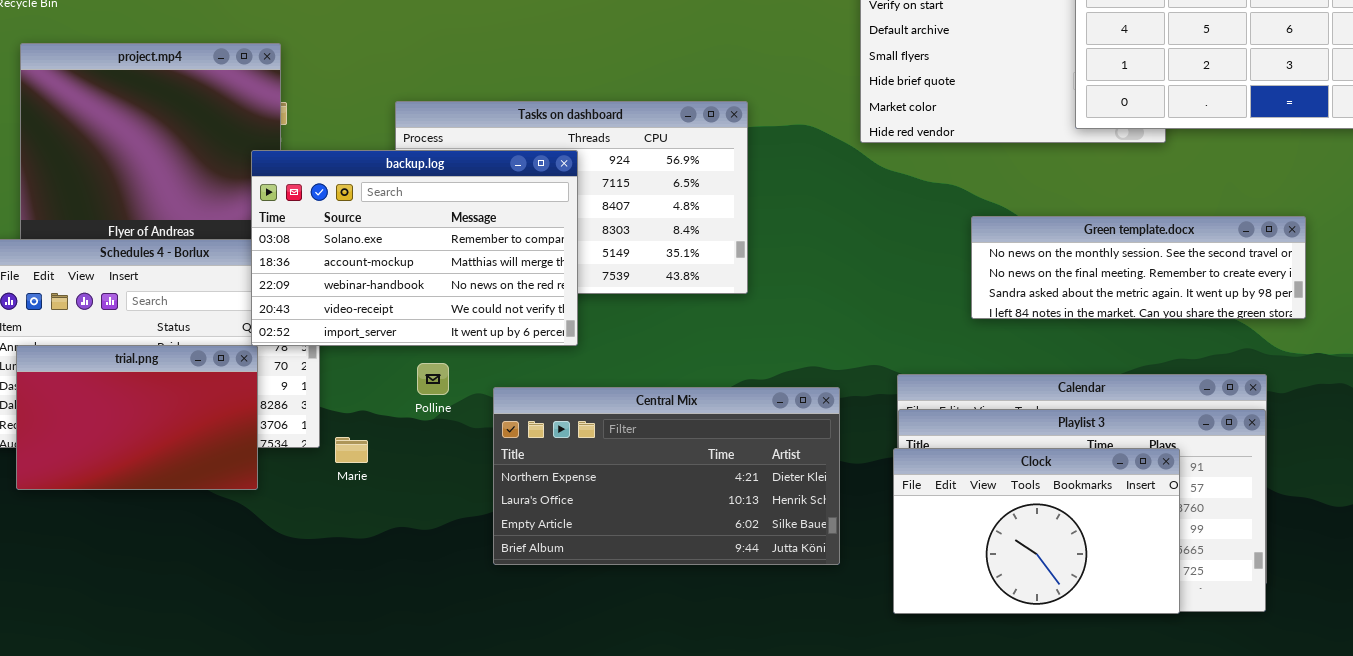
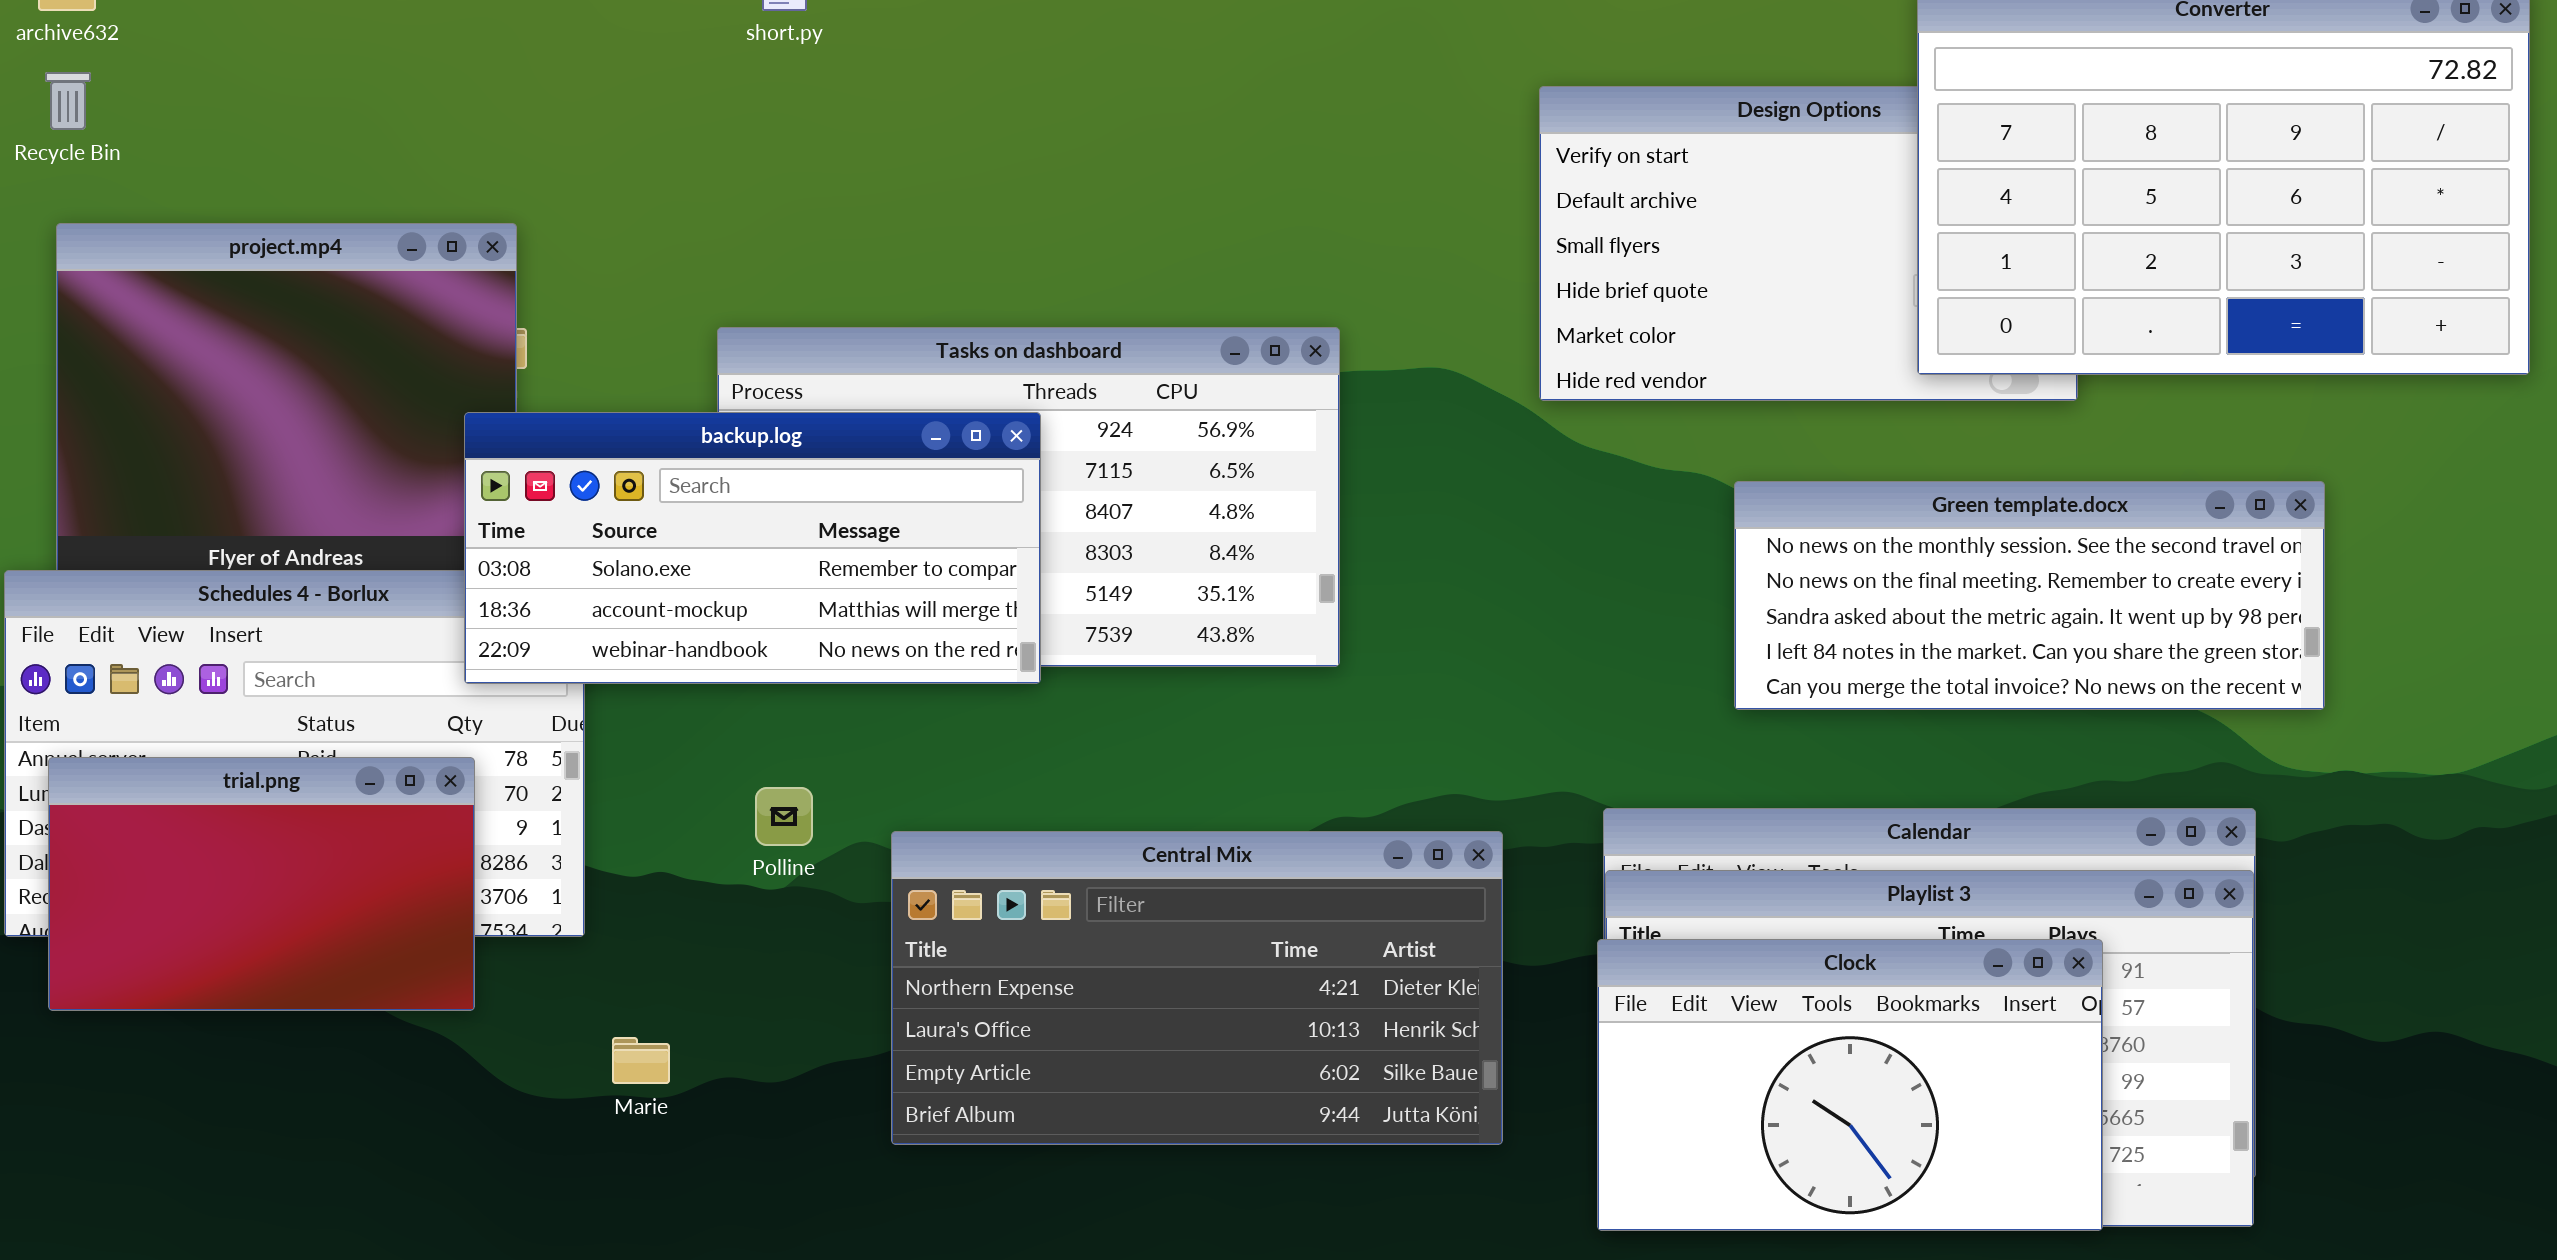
backup.log: [251,150,578,346] -> [464,412,1041,684], resized
Green template.docx: [971,216,1306,319] -> [1734,481,2325,710], resized
Marie: [335,437,368,463] -> [612,1037,670,1084], moved

